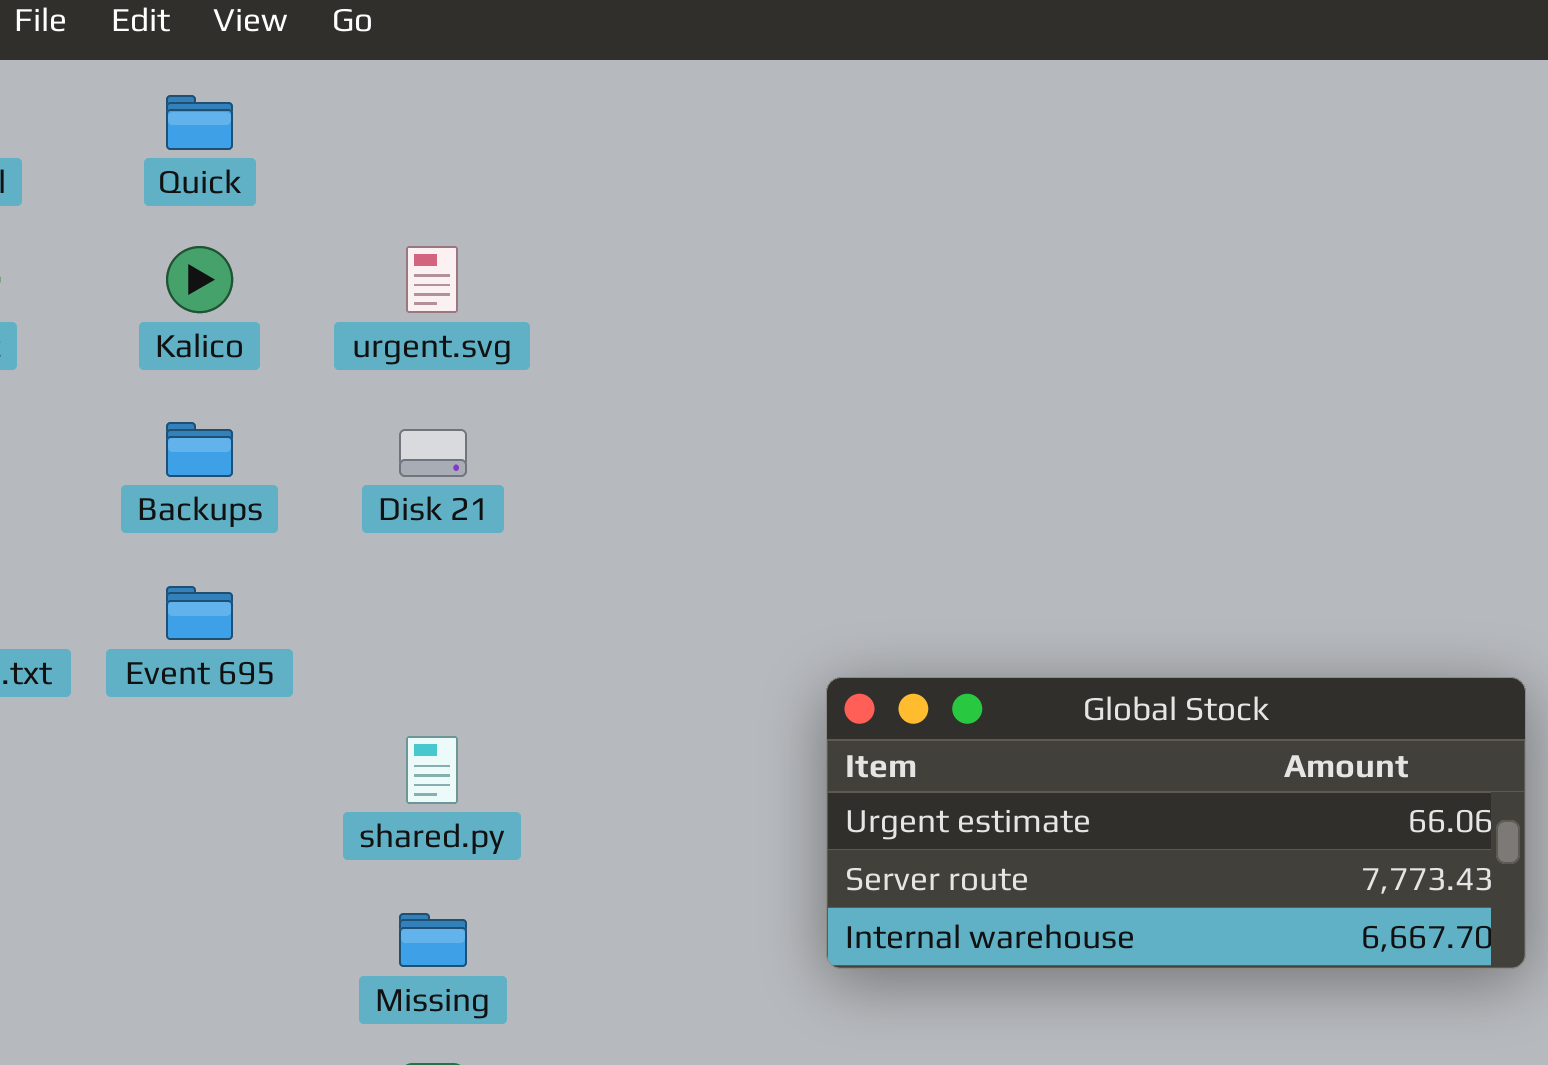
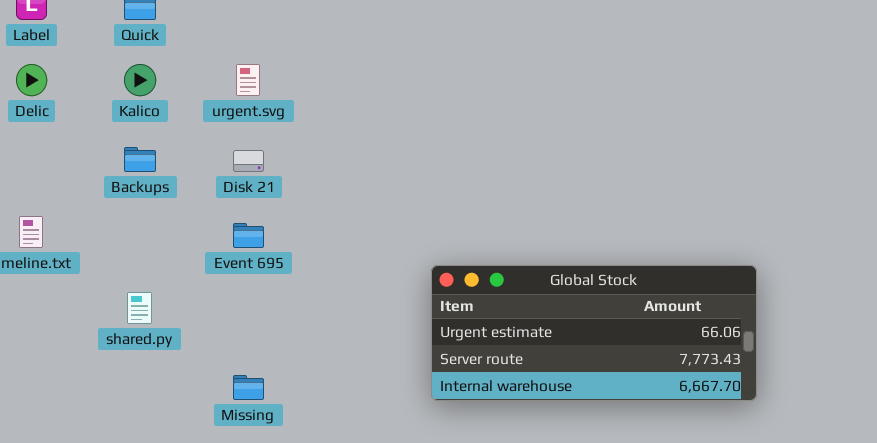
Event 695: [166,586,233,640] -> [233,223,264,248], moved
shared.py: [406,736,458,804] -> [127,292,152,324], moved

